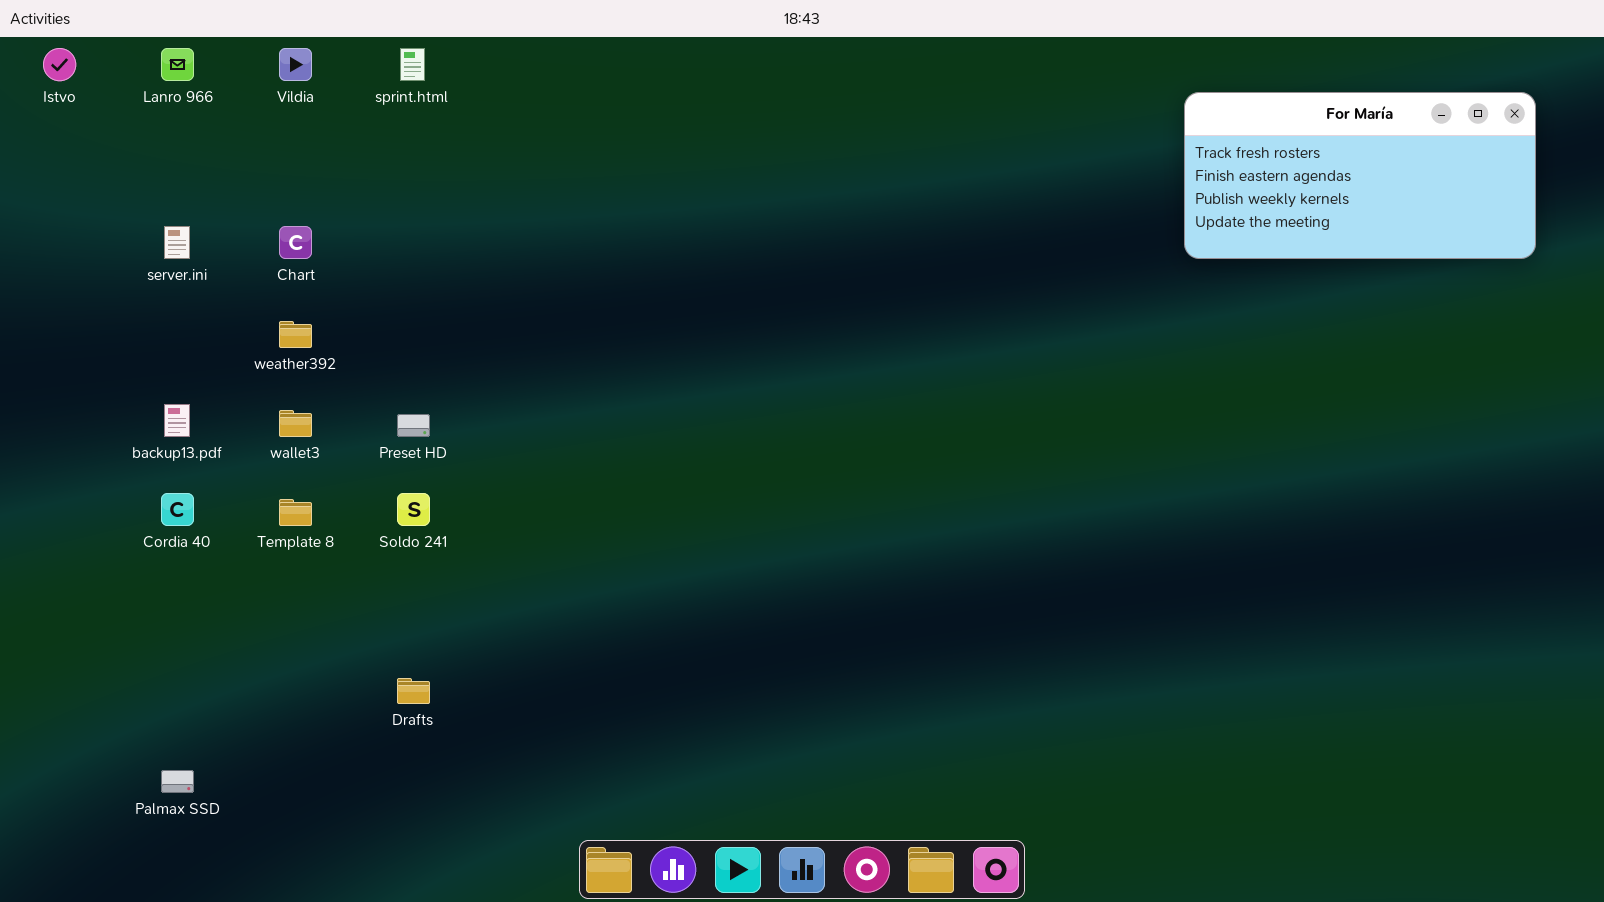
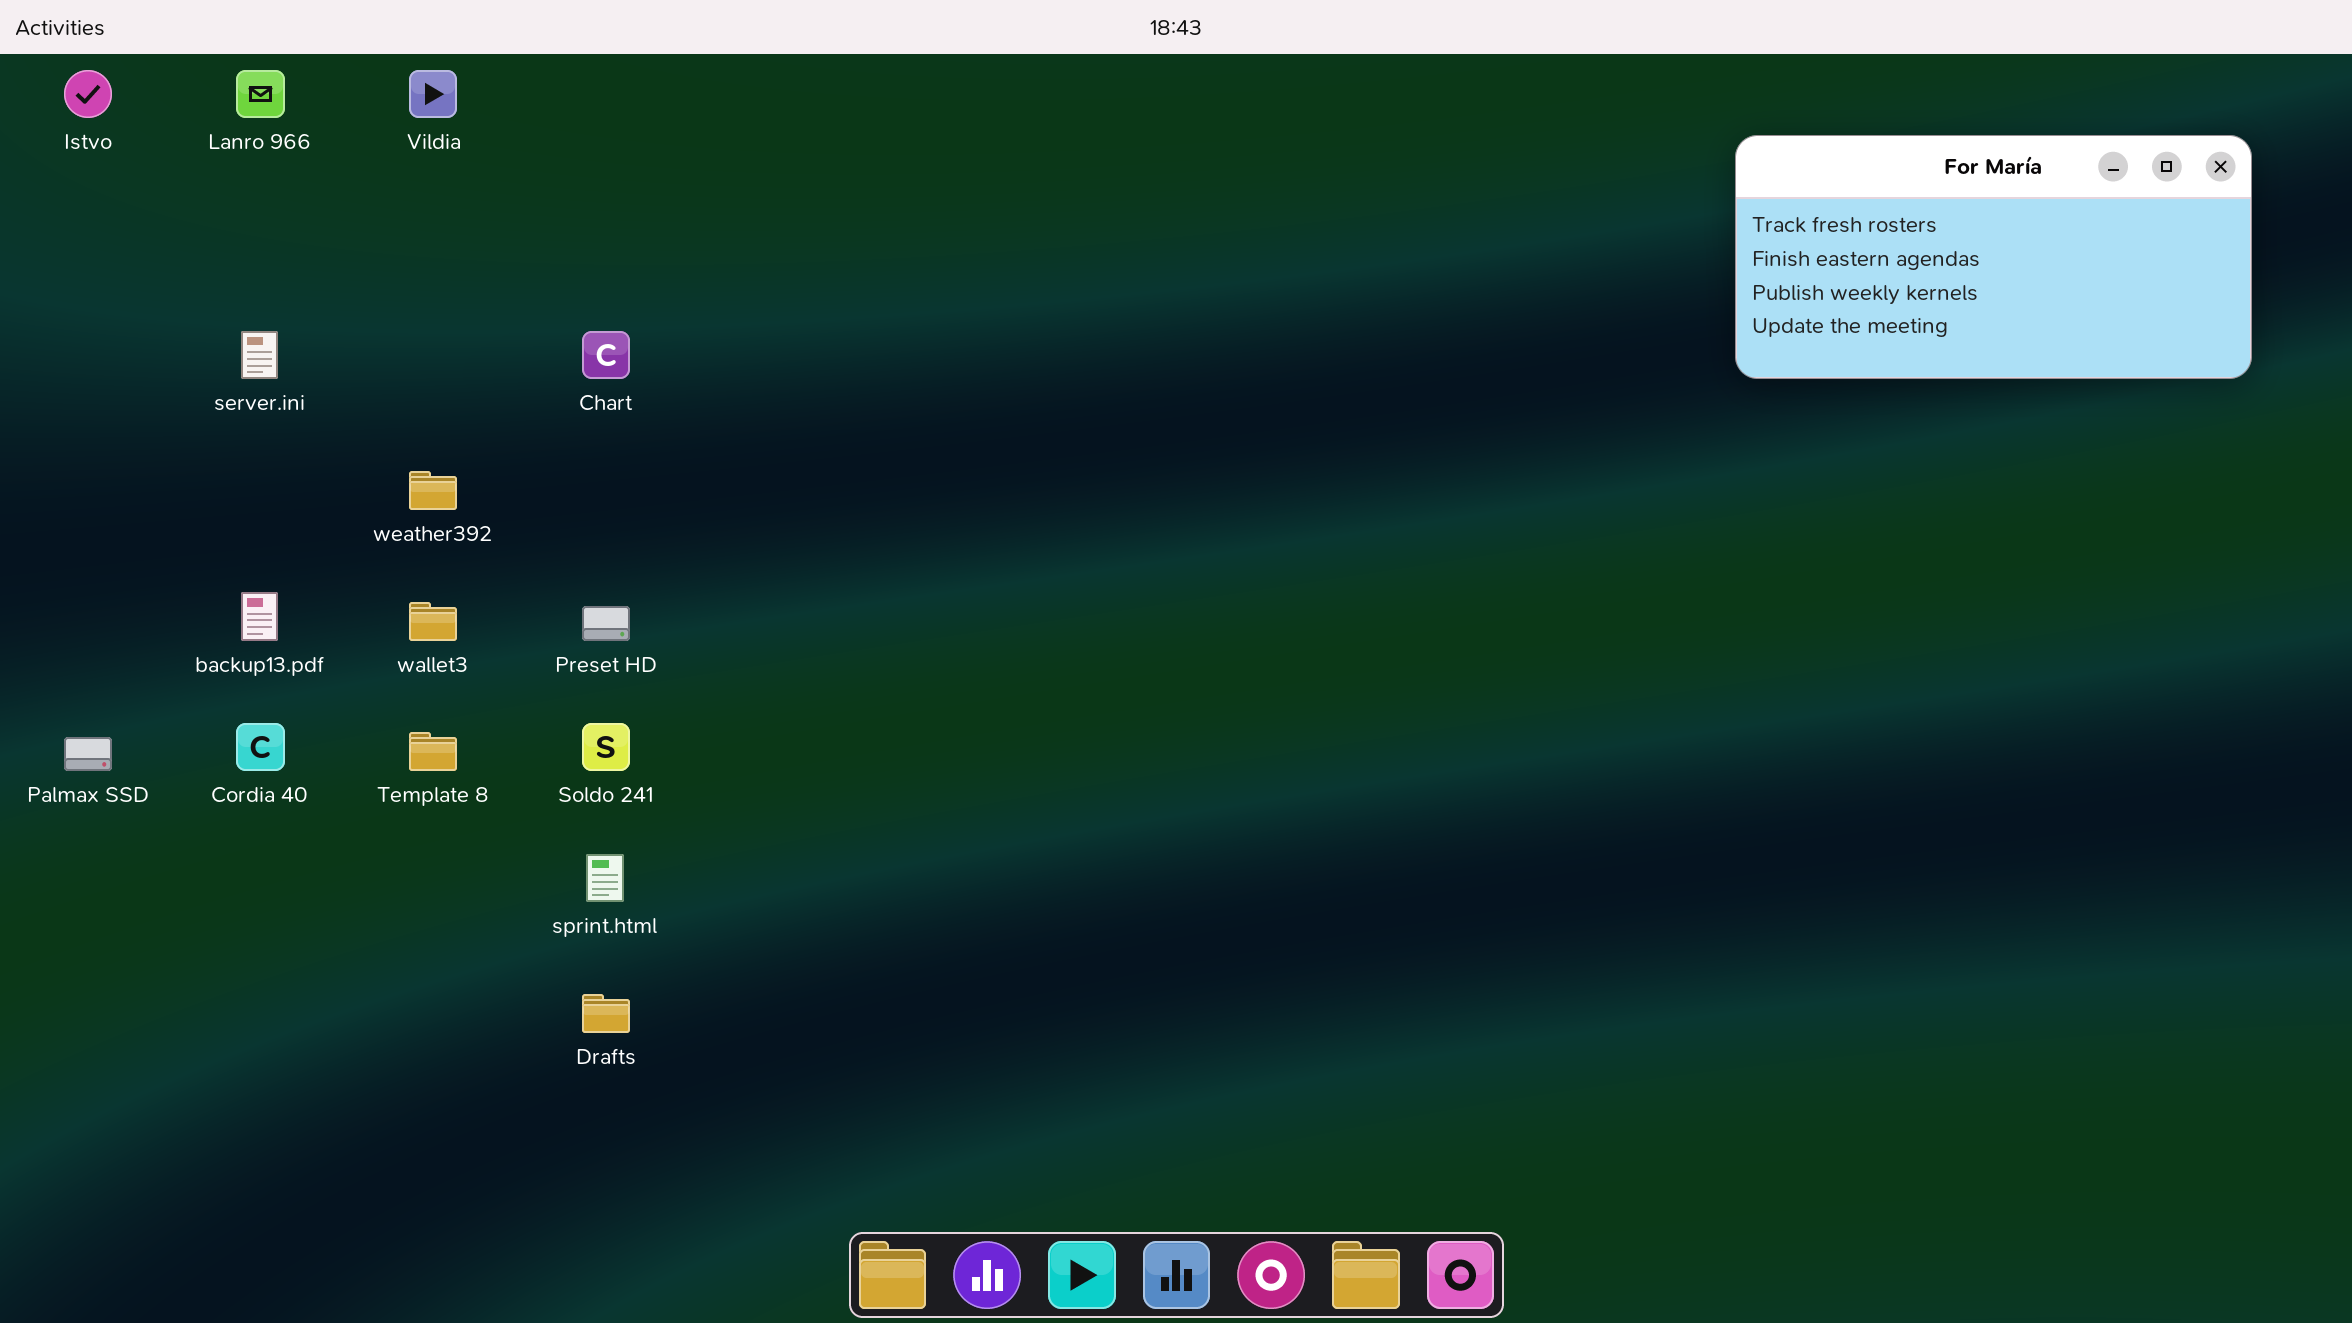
sprint.html: [400,48,425,81] -> [586,854,624,902], moved
Chart: [279,226,312,259] -> [582,331,630,379], moved
Palmax SSD: [161,770,194,793] -> [64,737,112,771], moved

